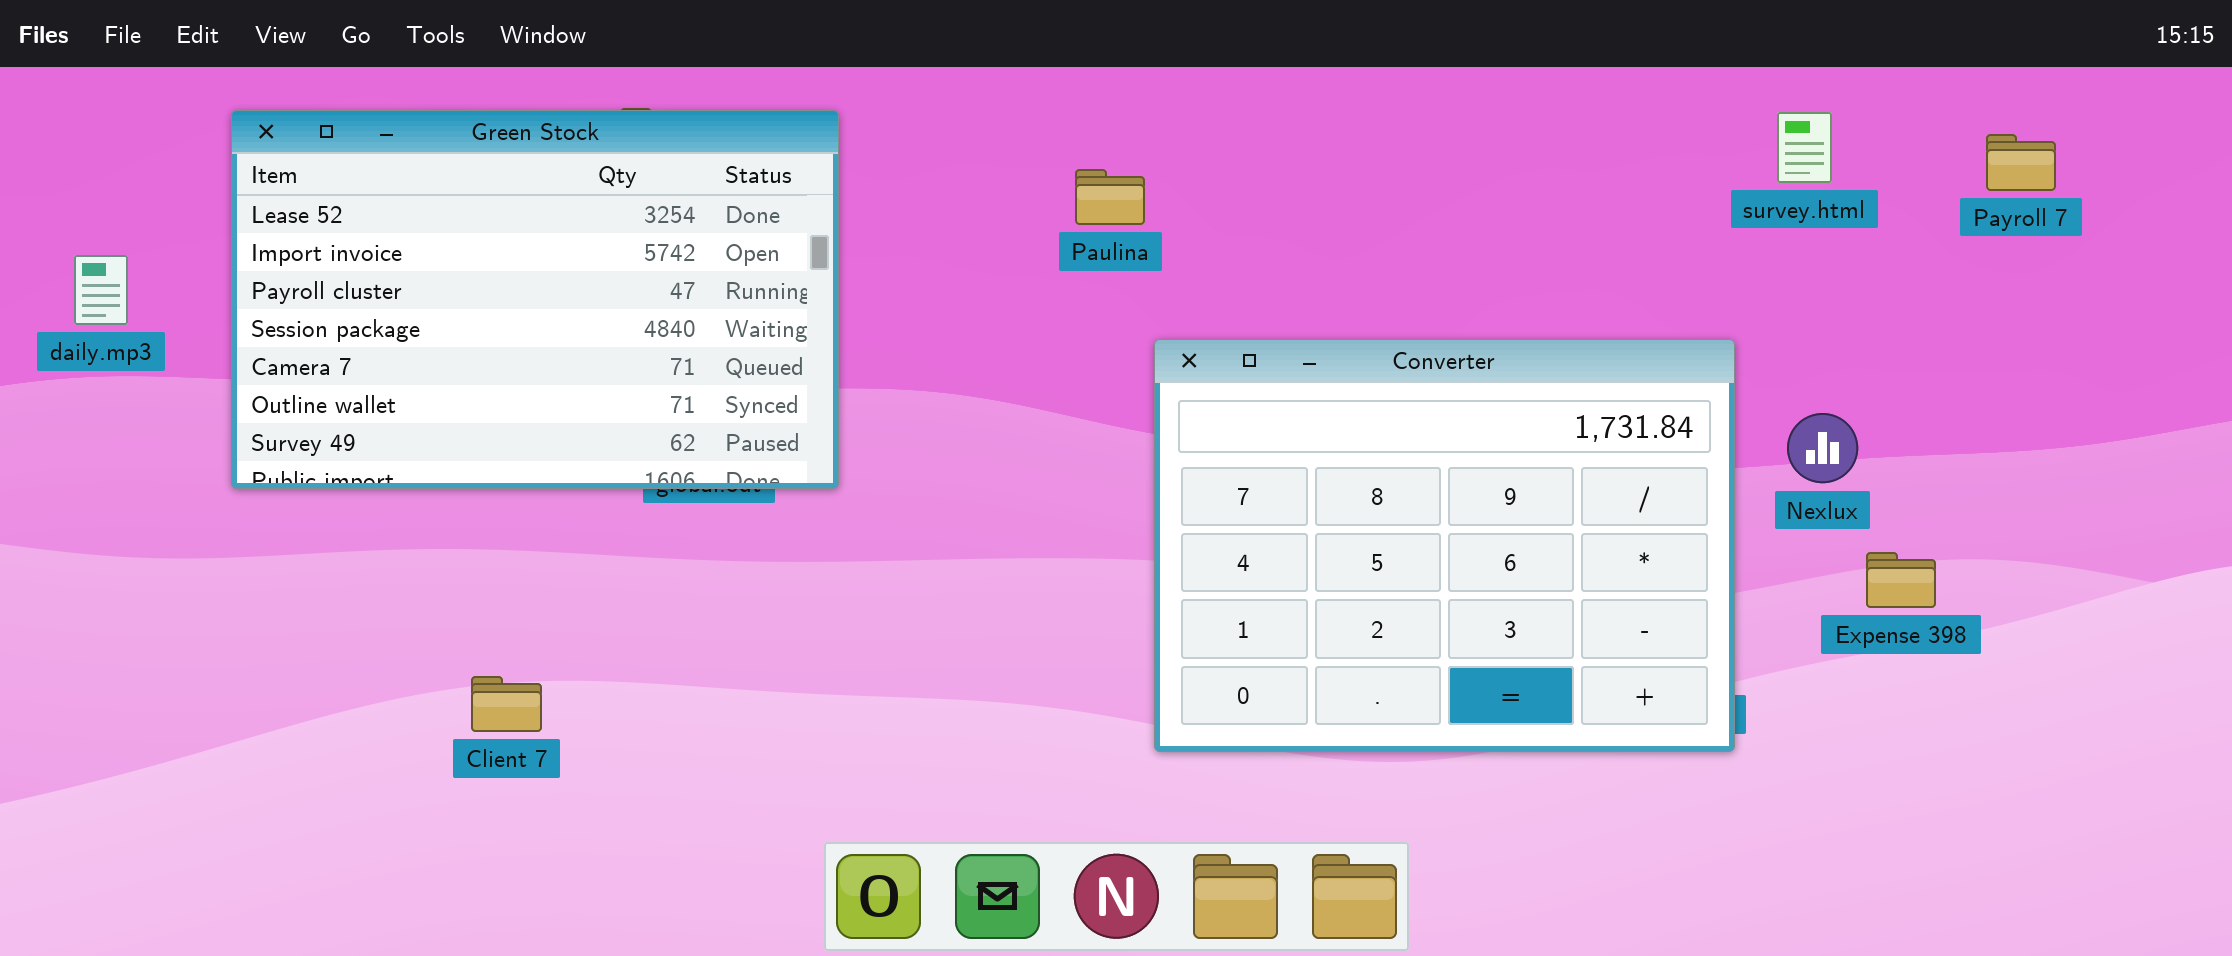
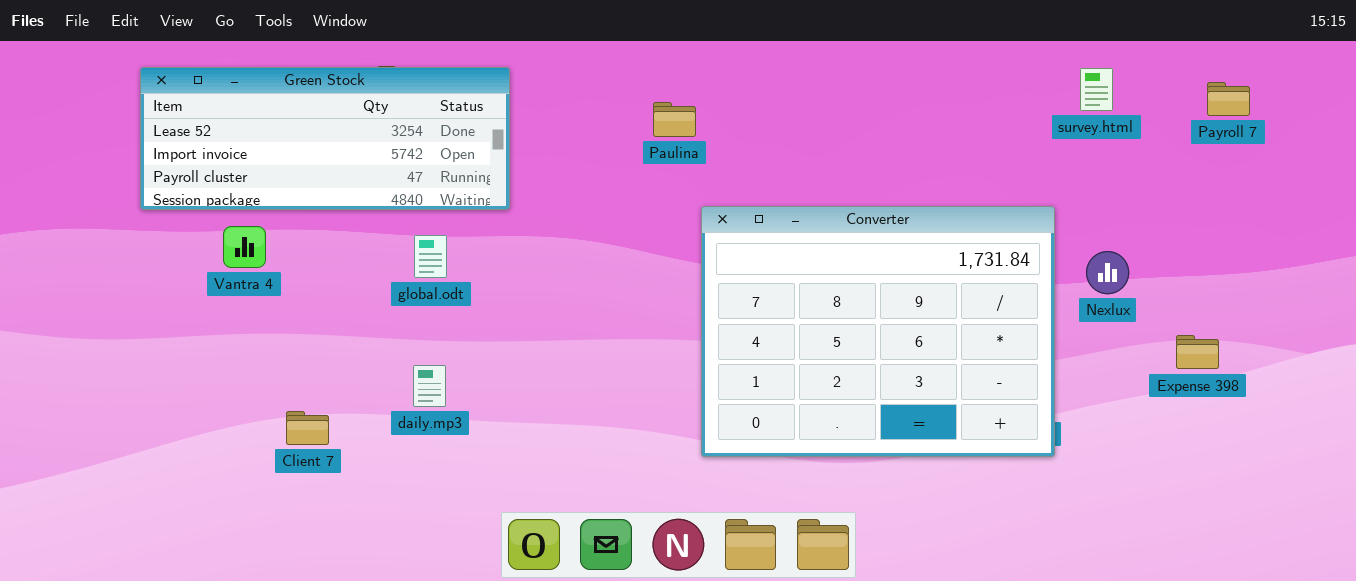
Green Stock: [231,110,839,489] -> [140,67,510,210], resized
daily.mp3: [74,255,128,325] -> [413,365,446,407], moved
Expense 398: [1866,552,1936,608] -> [1176,335,1219,369], moved

